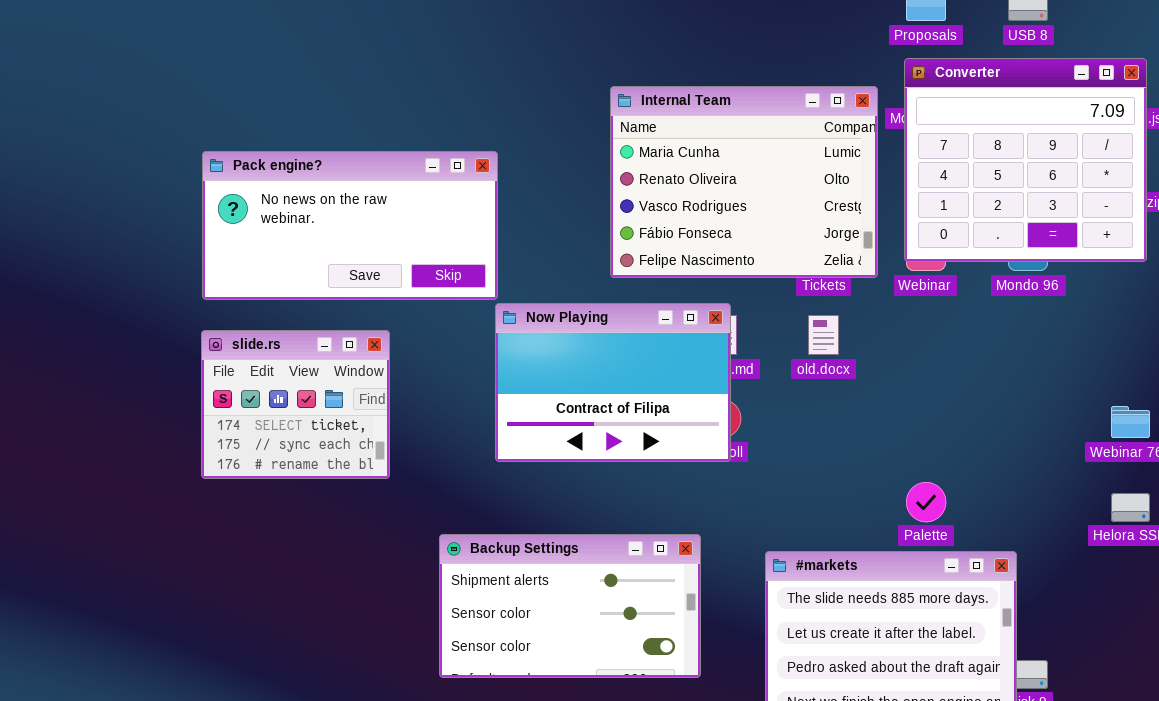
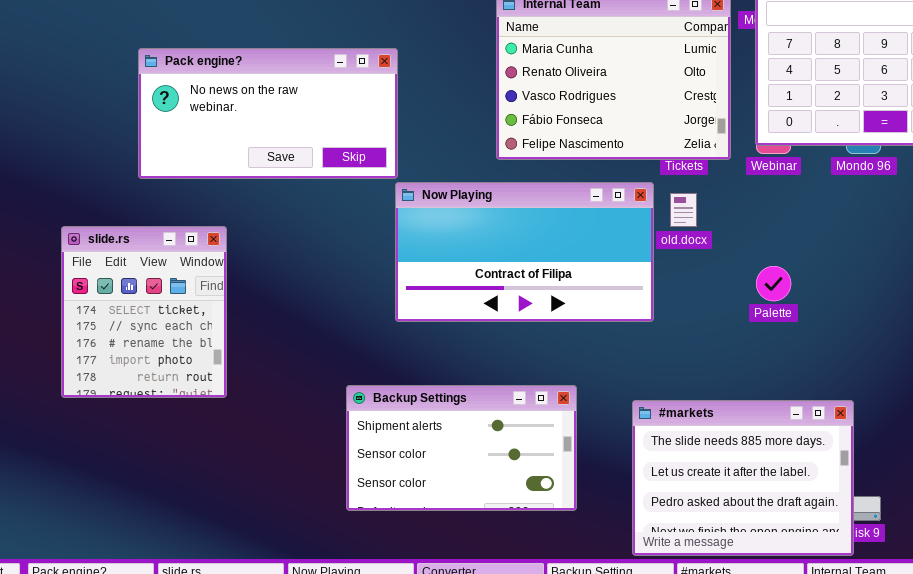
Now Playing: [495,303,731,462] -> [395,182,654,322], resized
slide.rs: [201,330,390,479] -> [61,226,227,398], moved, resized
Palette: [906,482,946,522] -> [756,266,791,301], moved

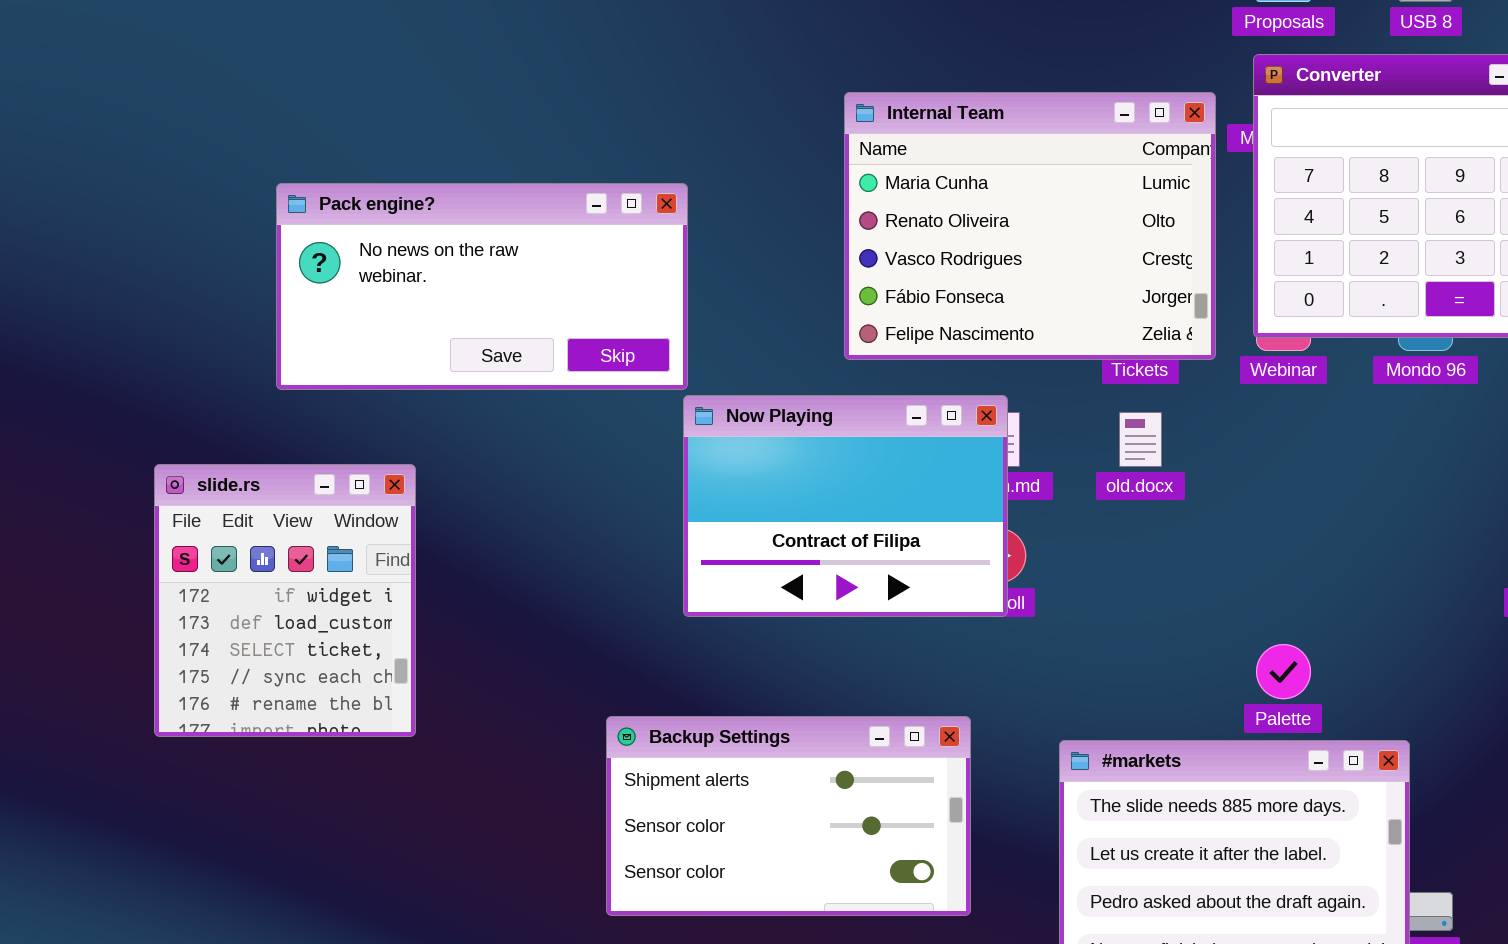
Now Playing: [395,182,654,322] -> [683,395,1008,617], resized
slide.rs: [61,226,227,398] -> [154,464,416,737], scrolled up 2 rows
Palette: [756,266,791,301] -> [1256,644,1311,699], moved

